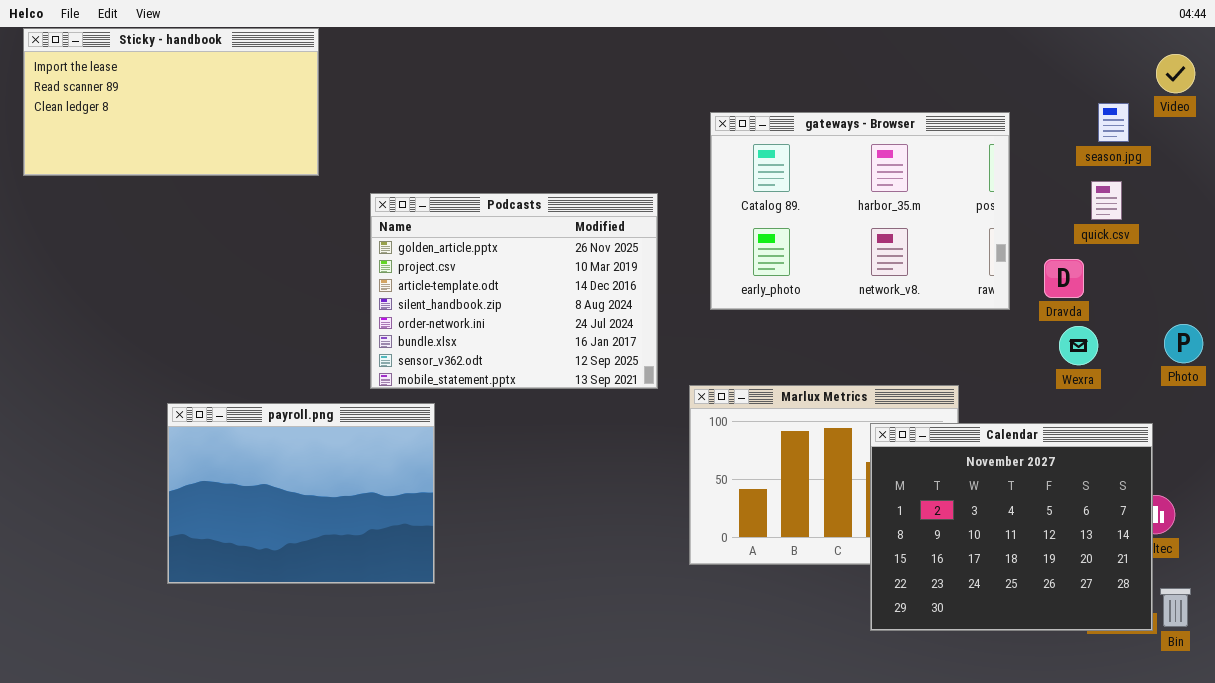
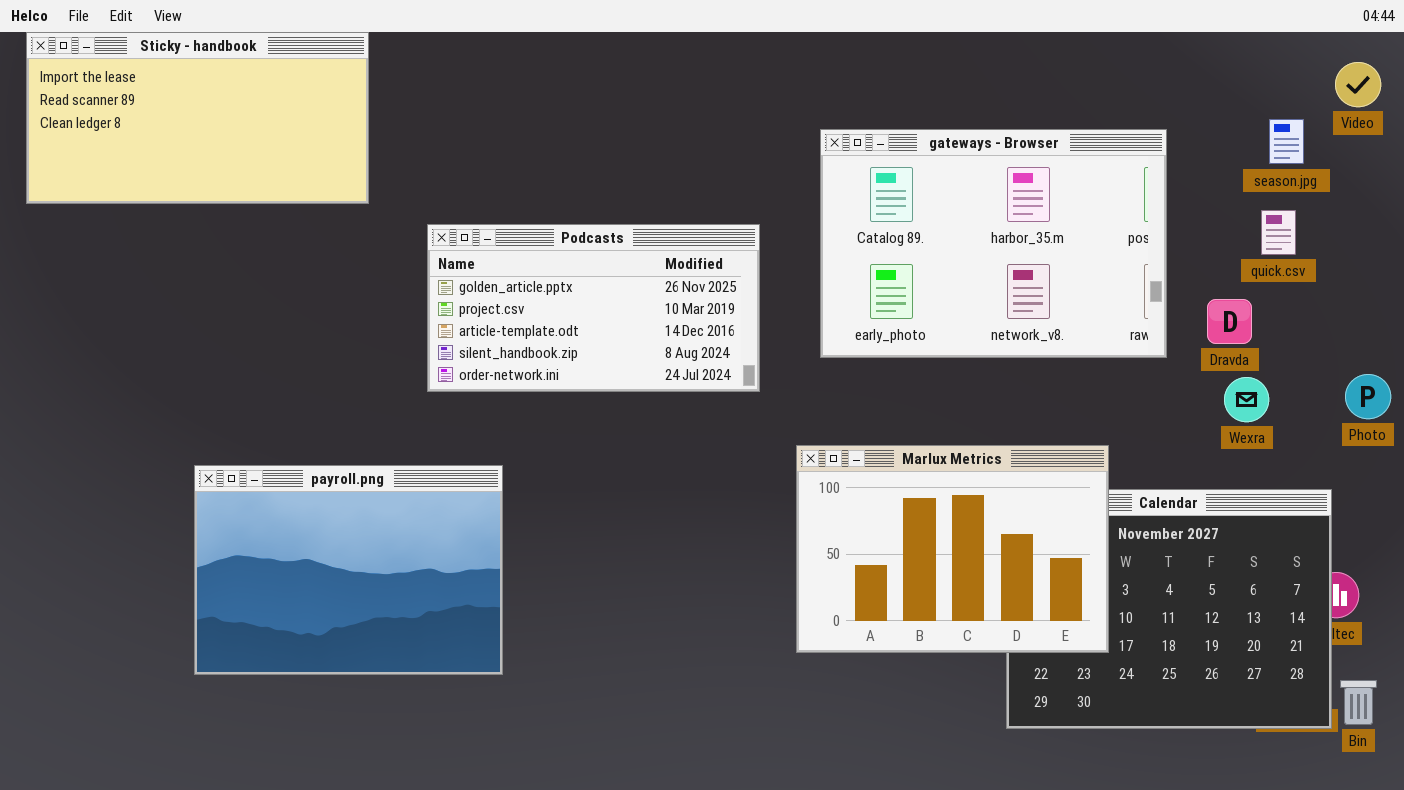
Podcasts: [370,193,658,389] -> [427,224,760,392], resized
Marlux Metrics: [689,385,959,565] -> [796,445,1109,653], raised

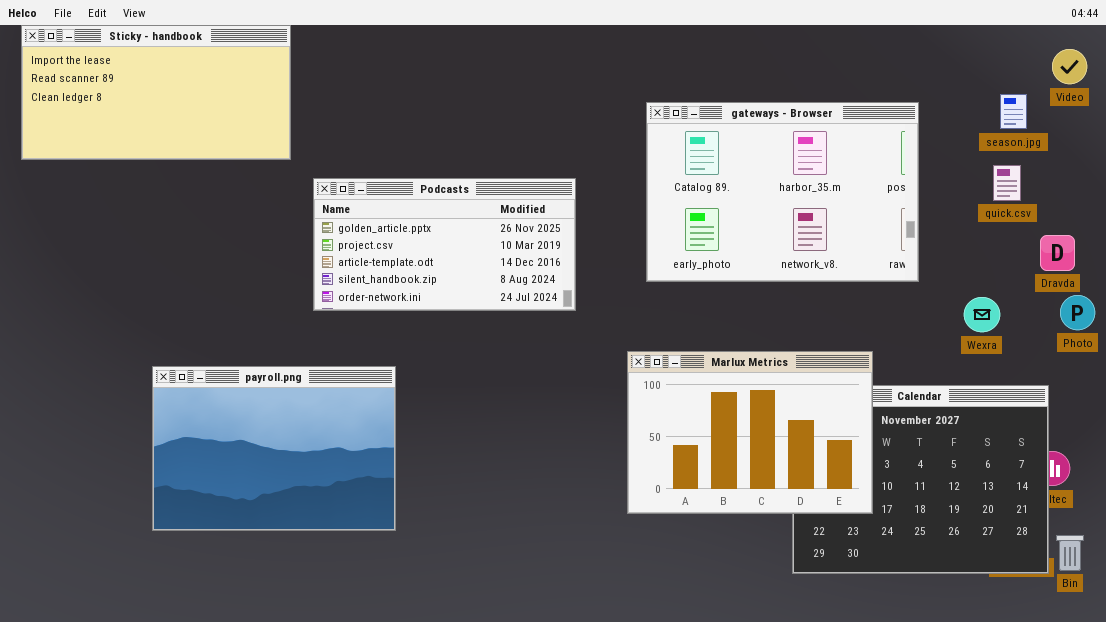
Podcasts: [427,224,760,392] -> [313,178,576,311], moved
Dravda: [1207,299,1252,344] -> [1040,235,1075,271], moved

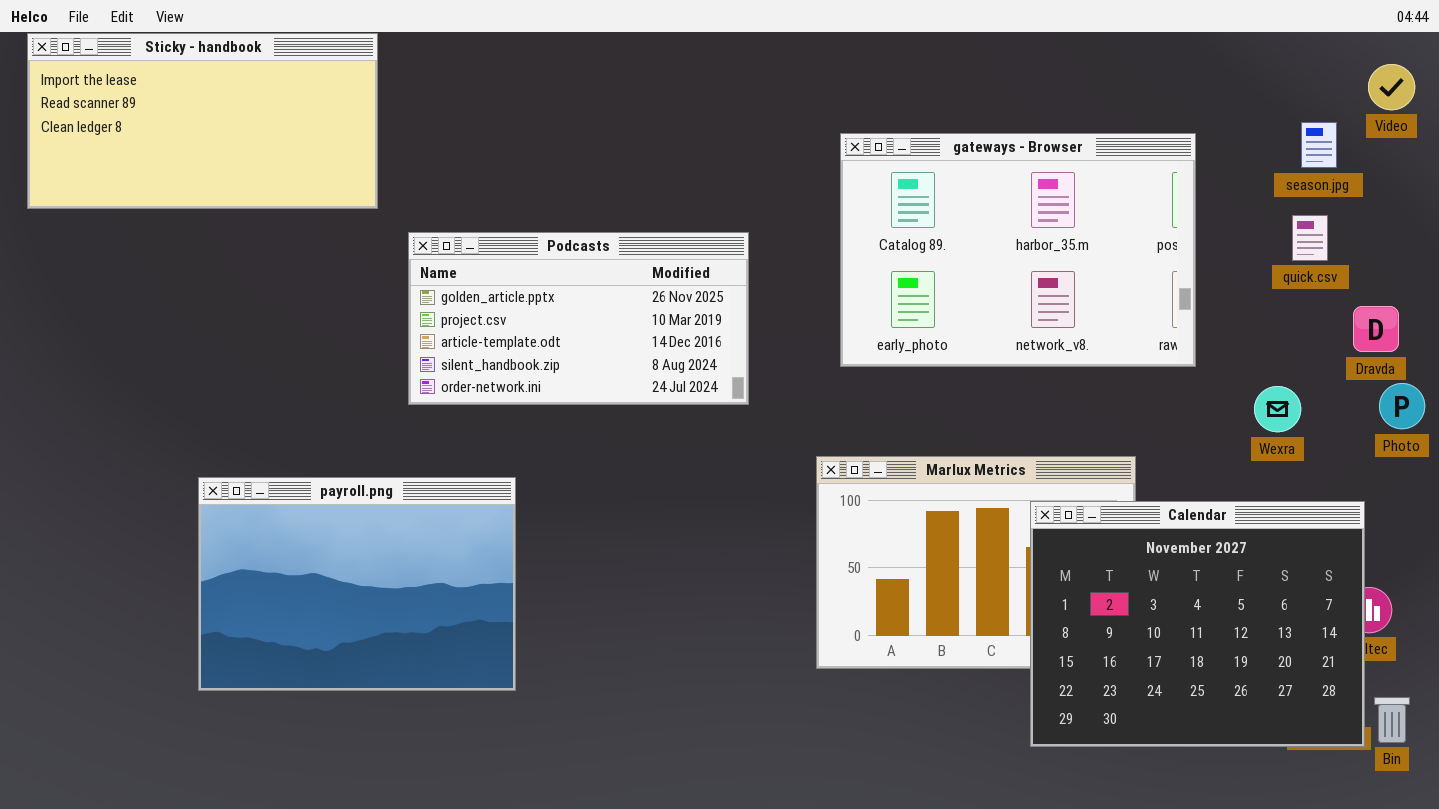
Calendar: [792,385,1049,574] -> [1030,501,1365,747], raised

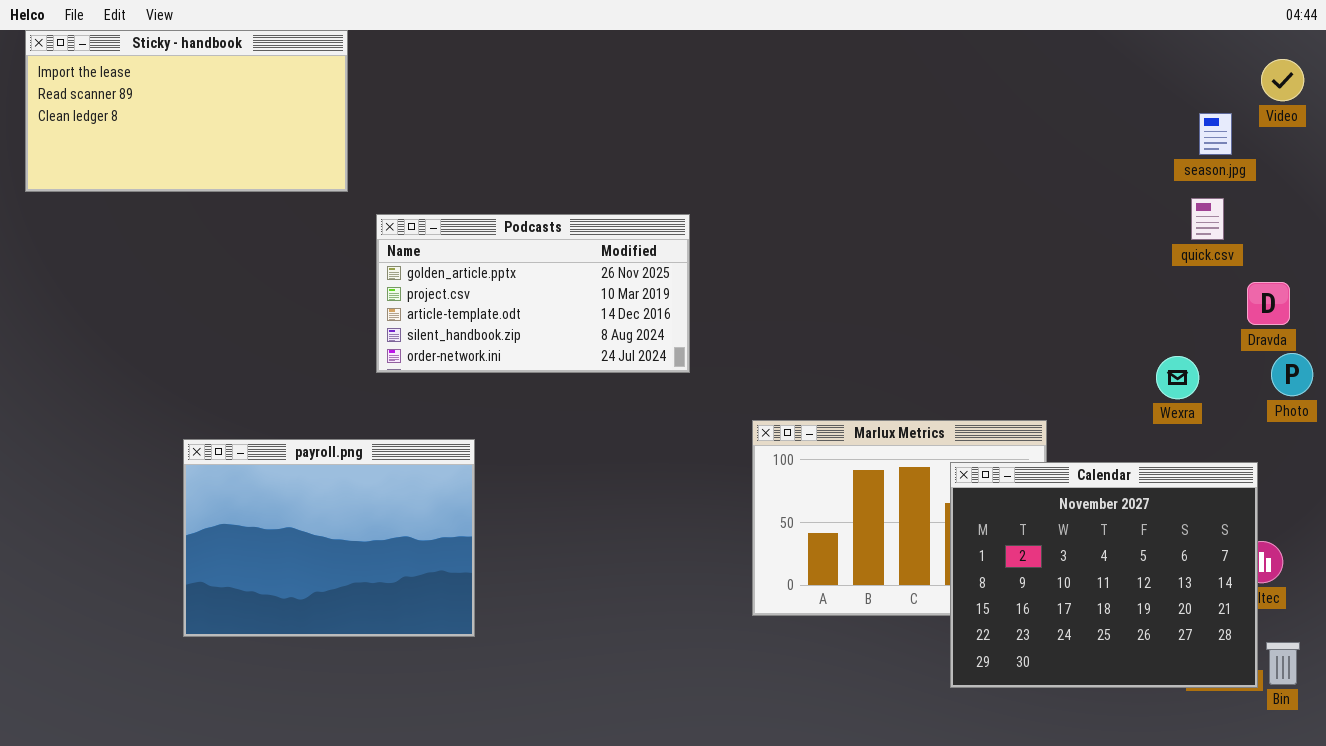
gateways - Browser: [840,133,1196,367] -> none, closed

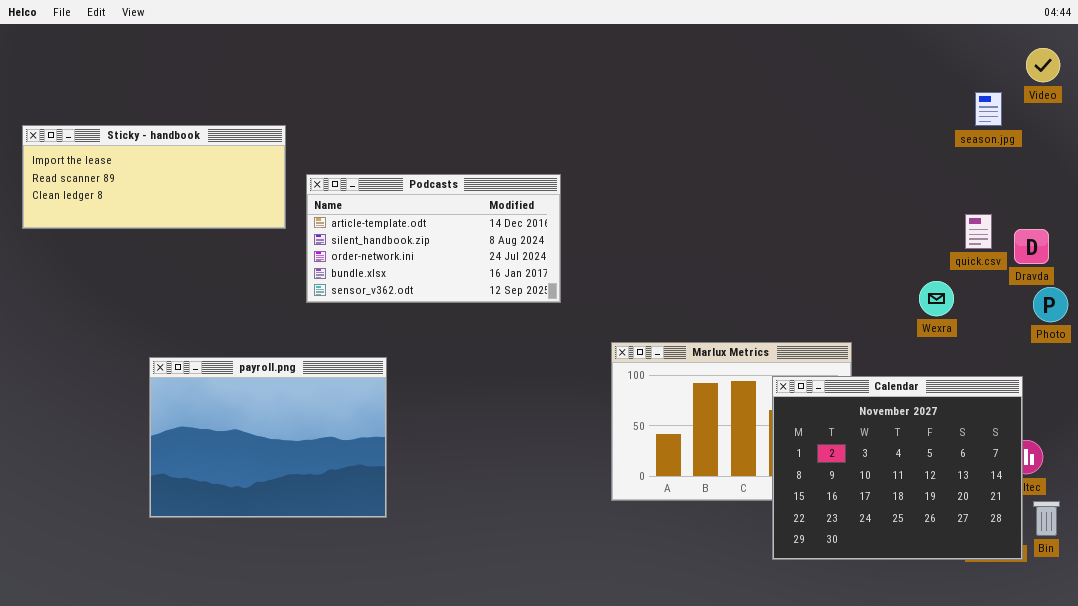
Sticky - handbook: [25,30,348,192] -> [22,125,286,229], moved, resized
quick.csv: [1191,198,1224,240] -> [965,214,992,249], moved
Podcasts: [376,214,690,373] -> [306,174,561,303], scrolled down 2 rows
Wexra: [1156,356,1199,399] -> [919,281,954,316], moved
Bin: [1266,642,1300,685] -> [1033,501,1060,536], moved

